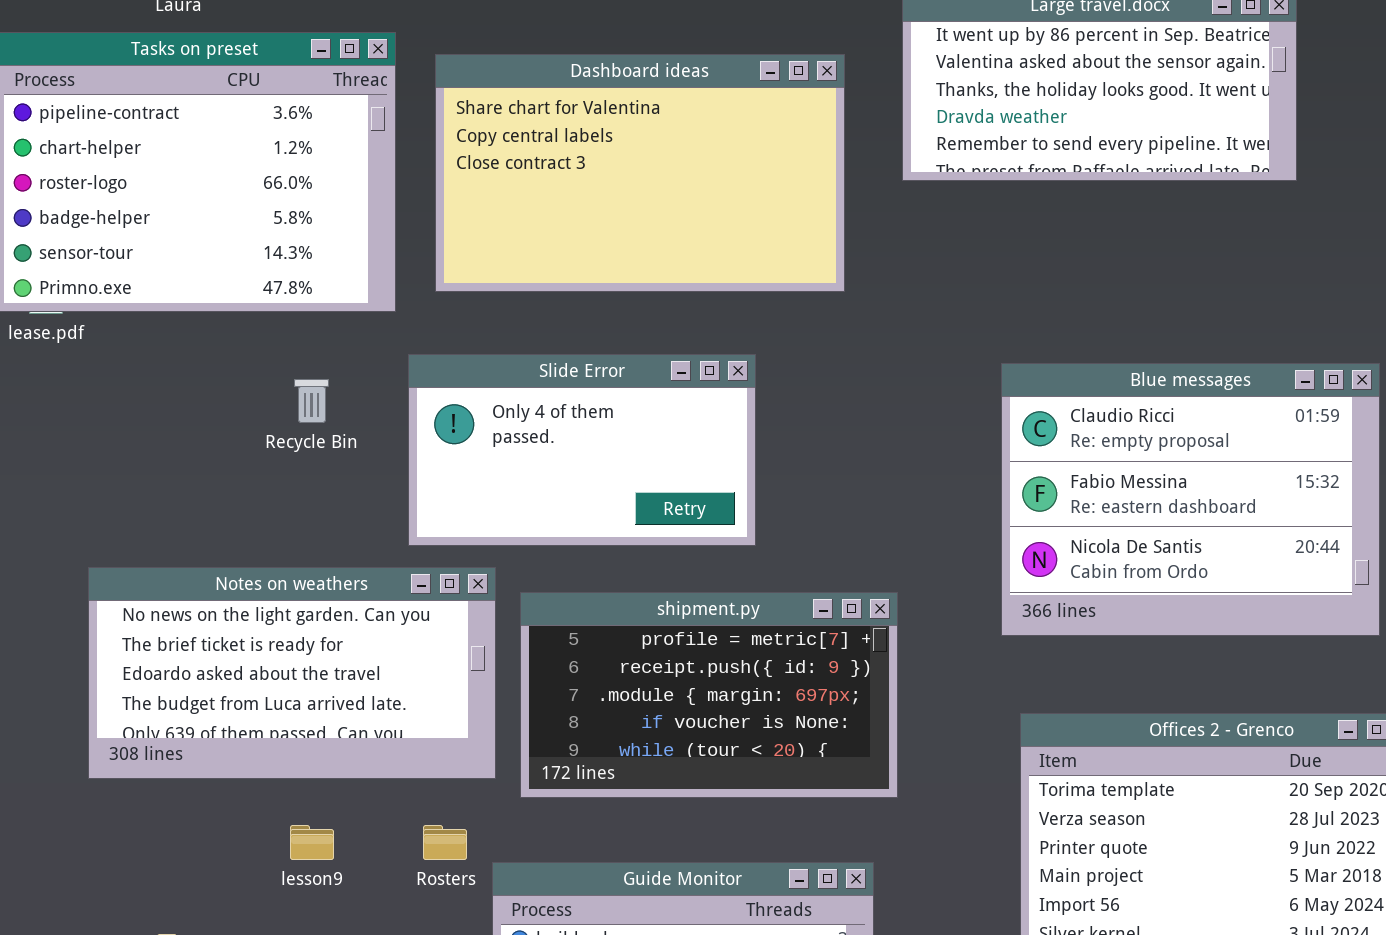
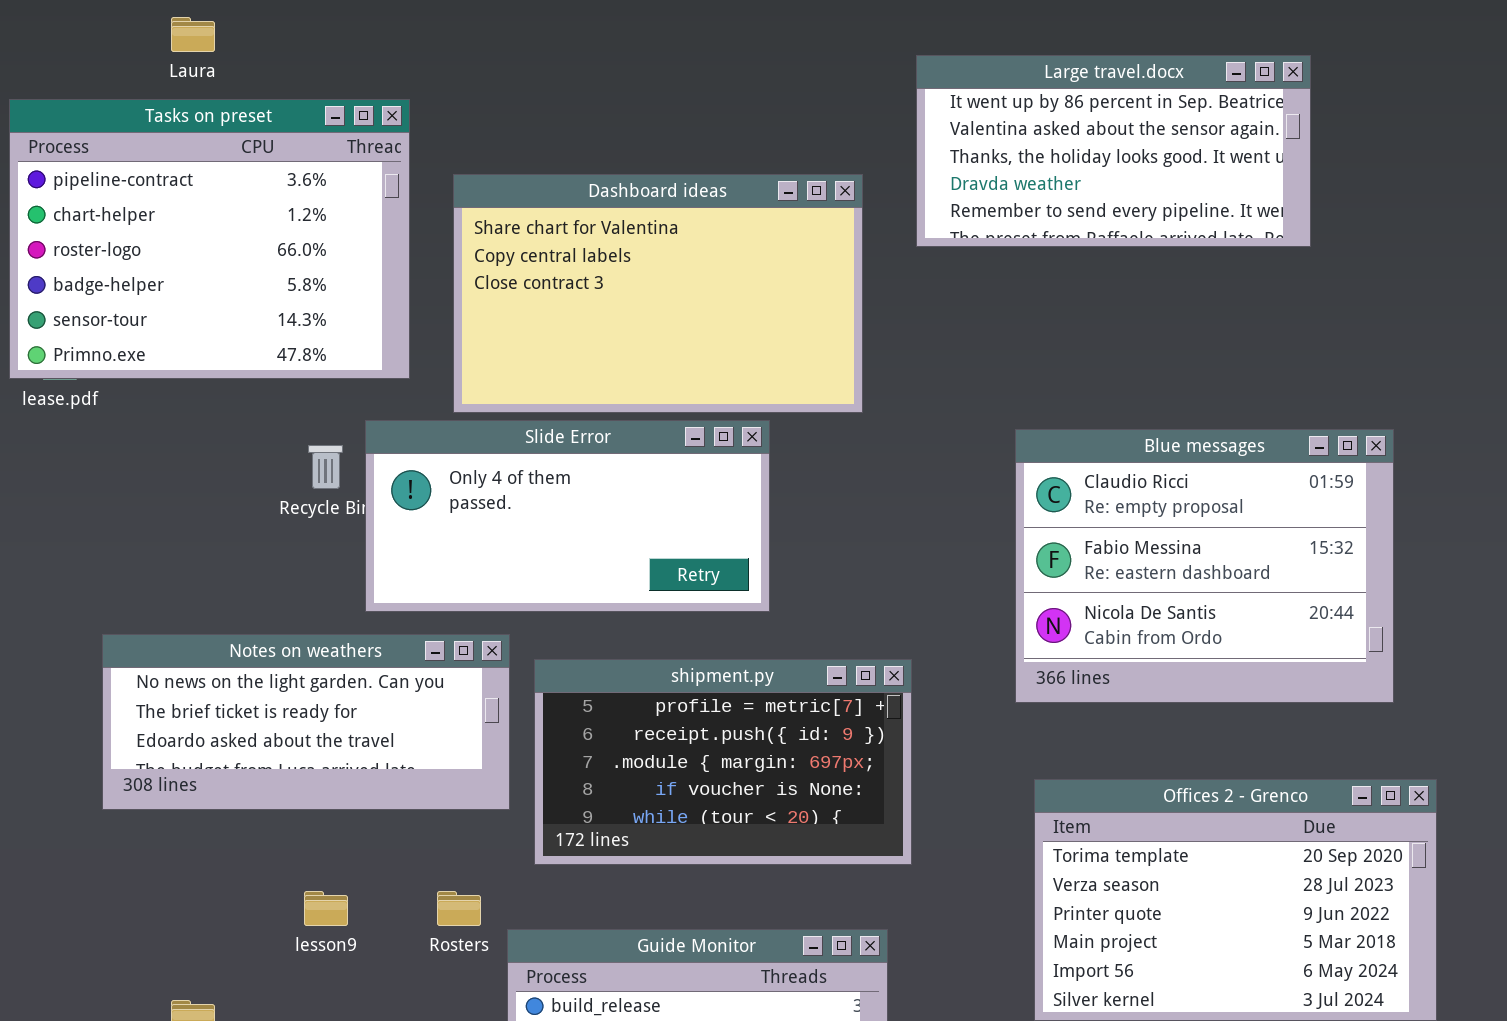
Dashboard ideas: [435,54,845,292] -> [453,174,863,413], moved
Slide Error: [408,354,756,546] -> [365,420,770,612], resized
Notes on weathers: [88,567,496,779] -> [102,634,510,810], resized

